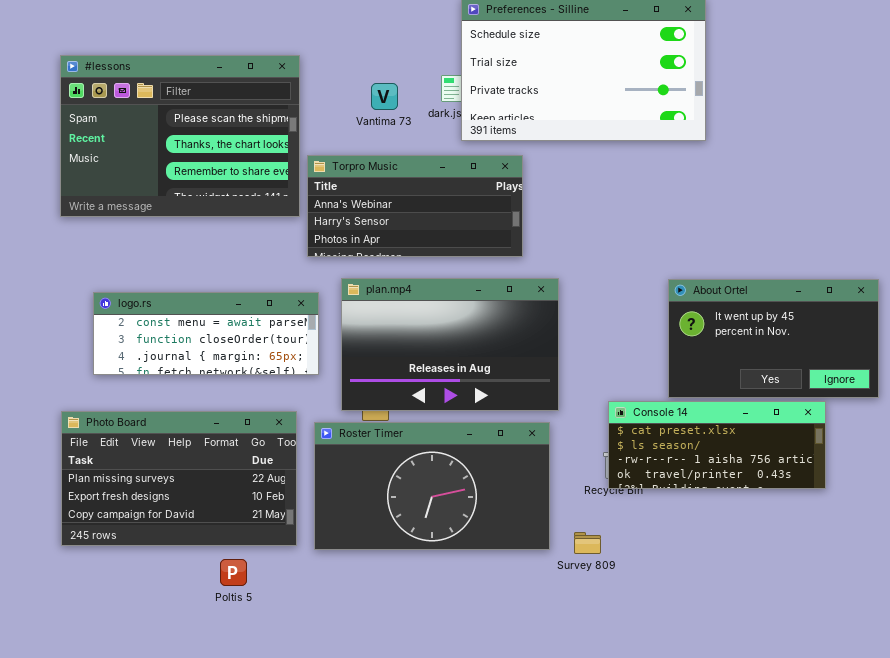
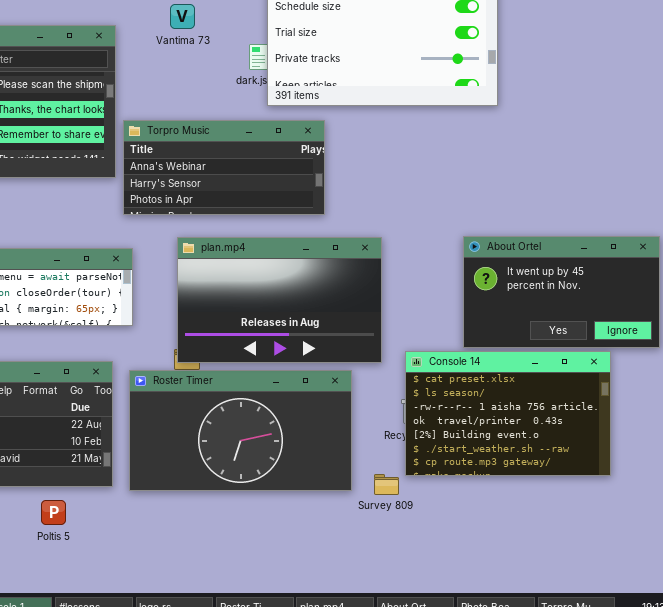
Vantima 73: [371,83,398,110] -> [170,4,195,29], moved
plan.mp4: [341,278,559,411] -> [177,237,382,363], moved
Console 14: [608,401,826,489] -> [405,351,611,476], resized

